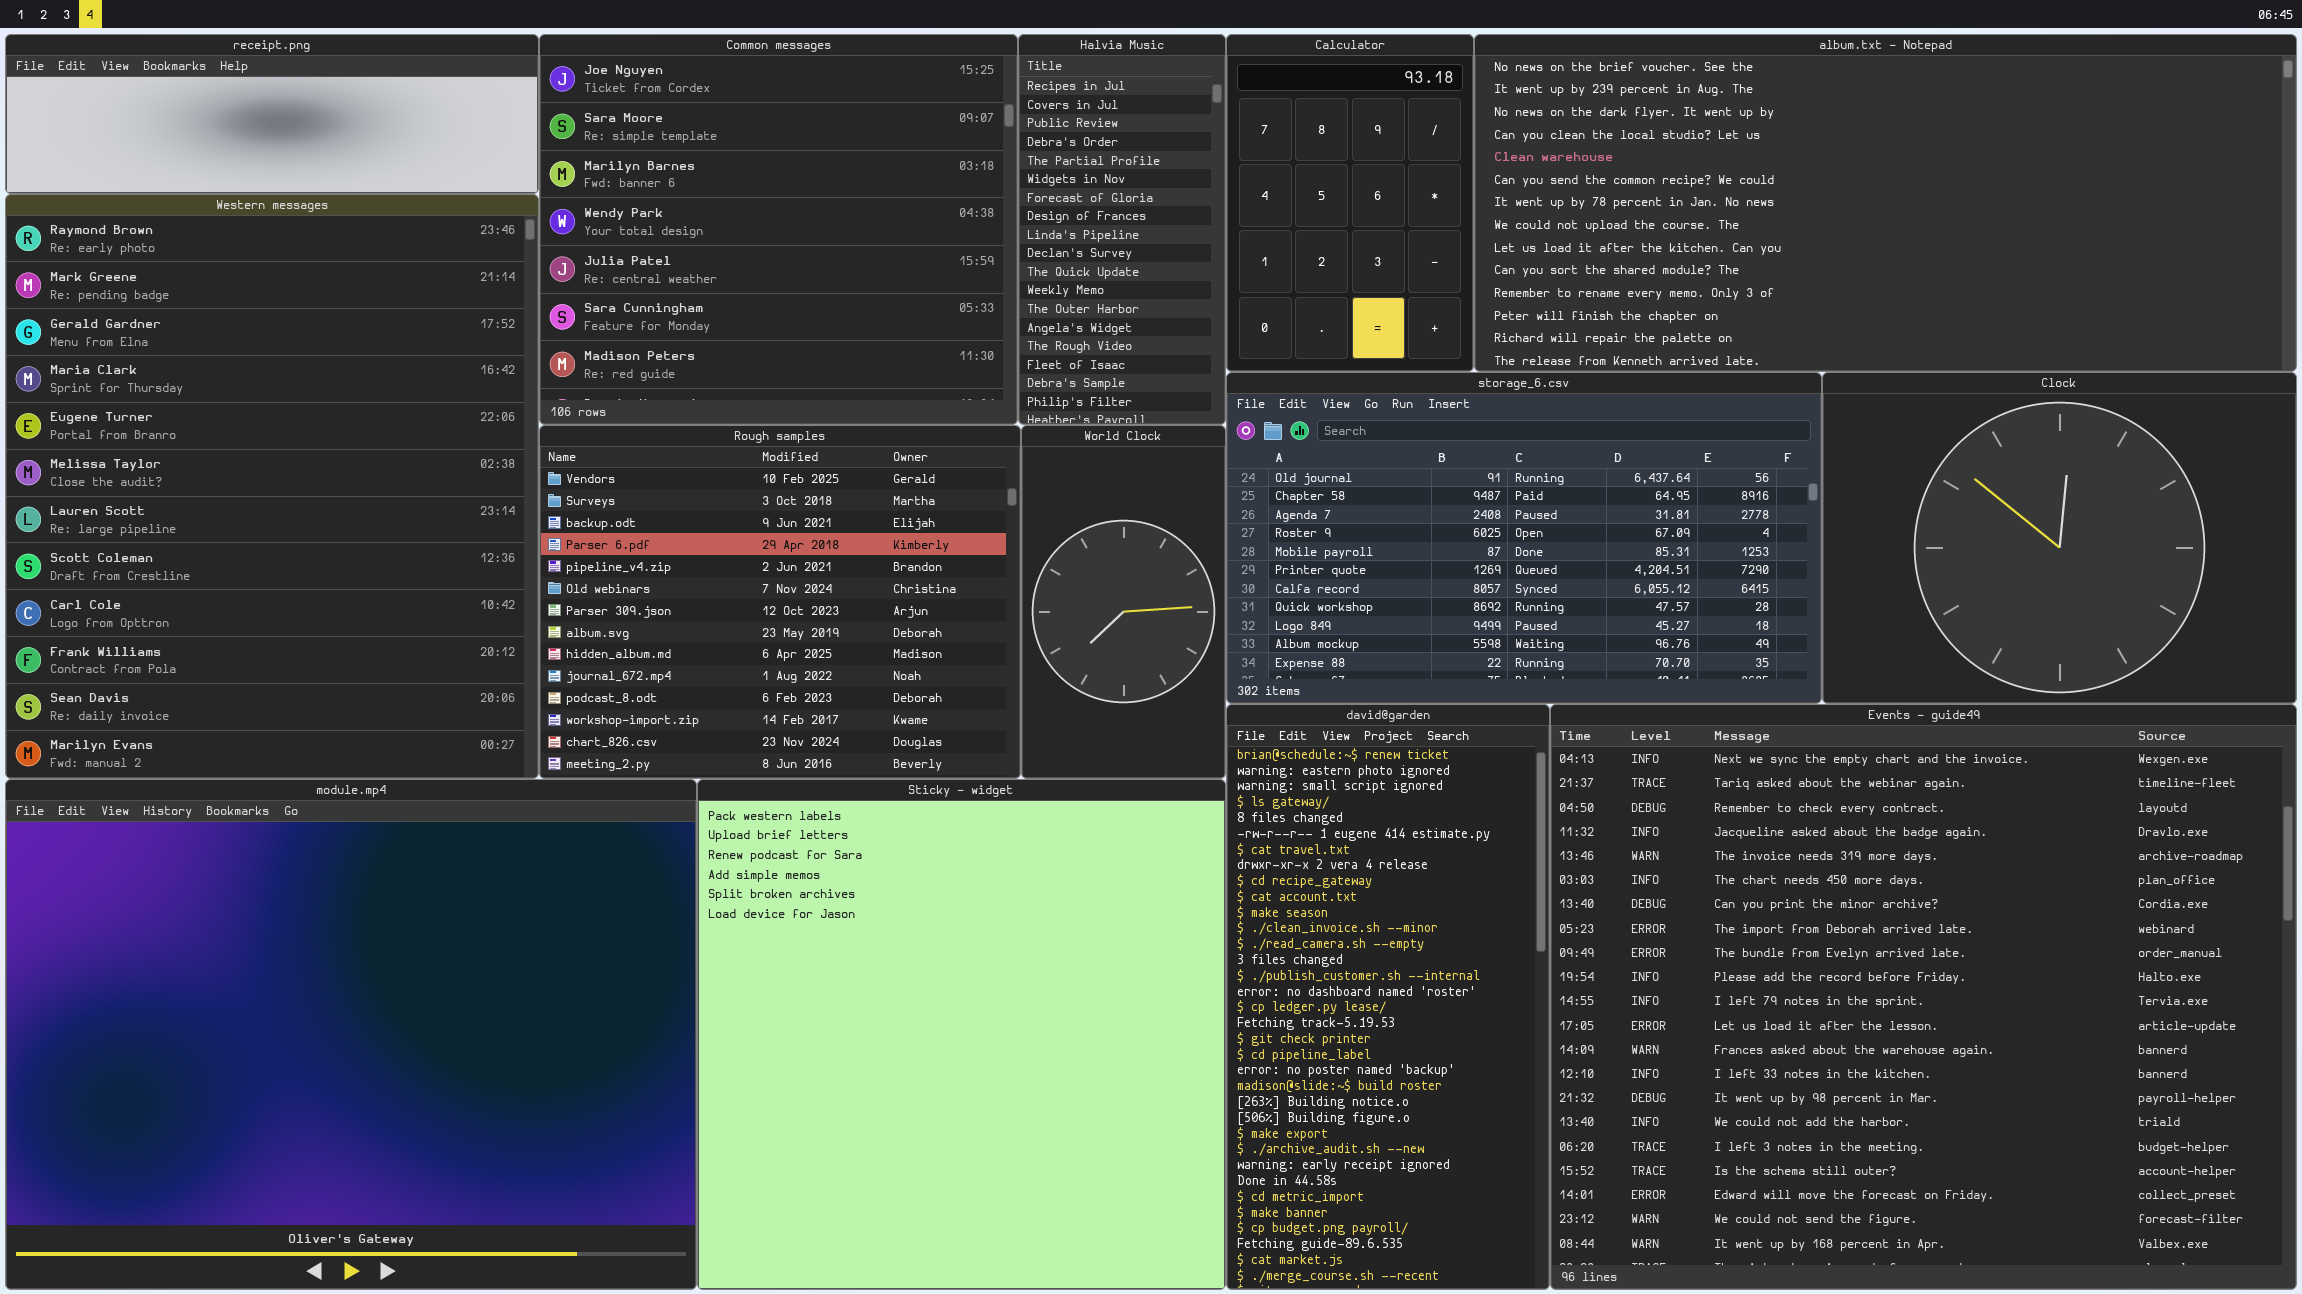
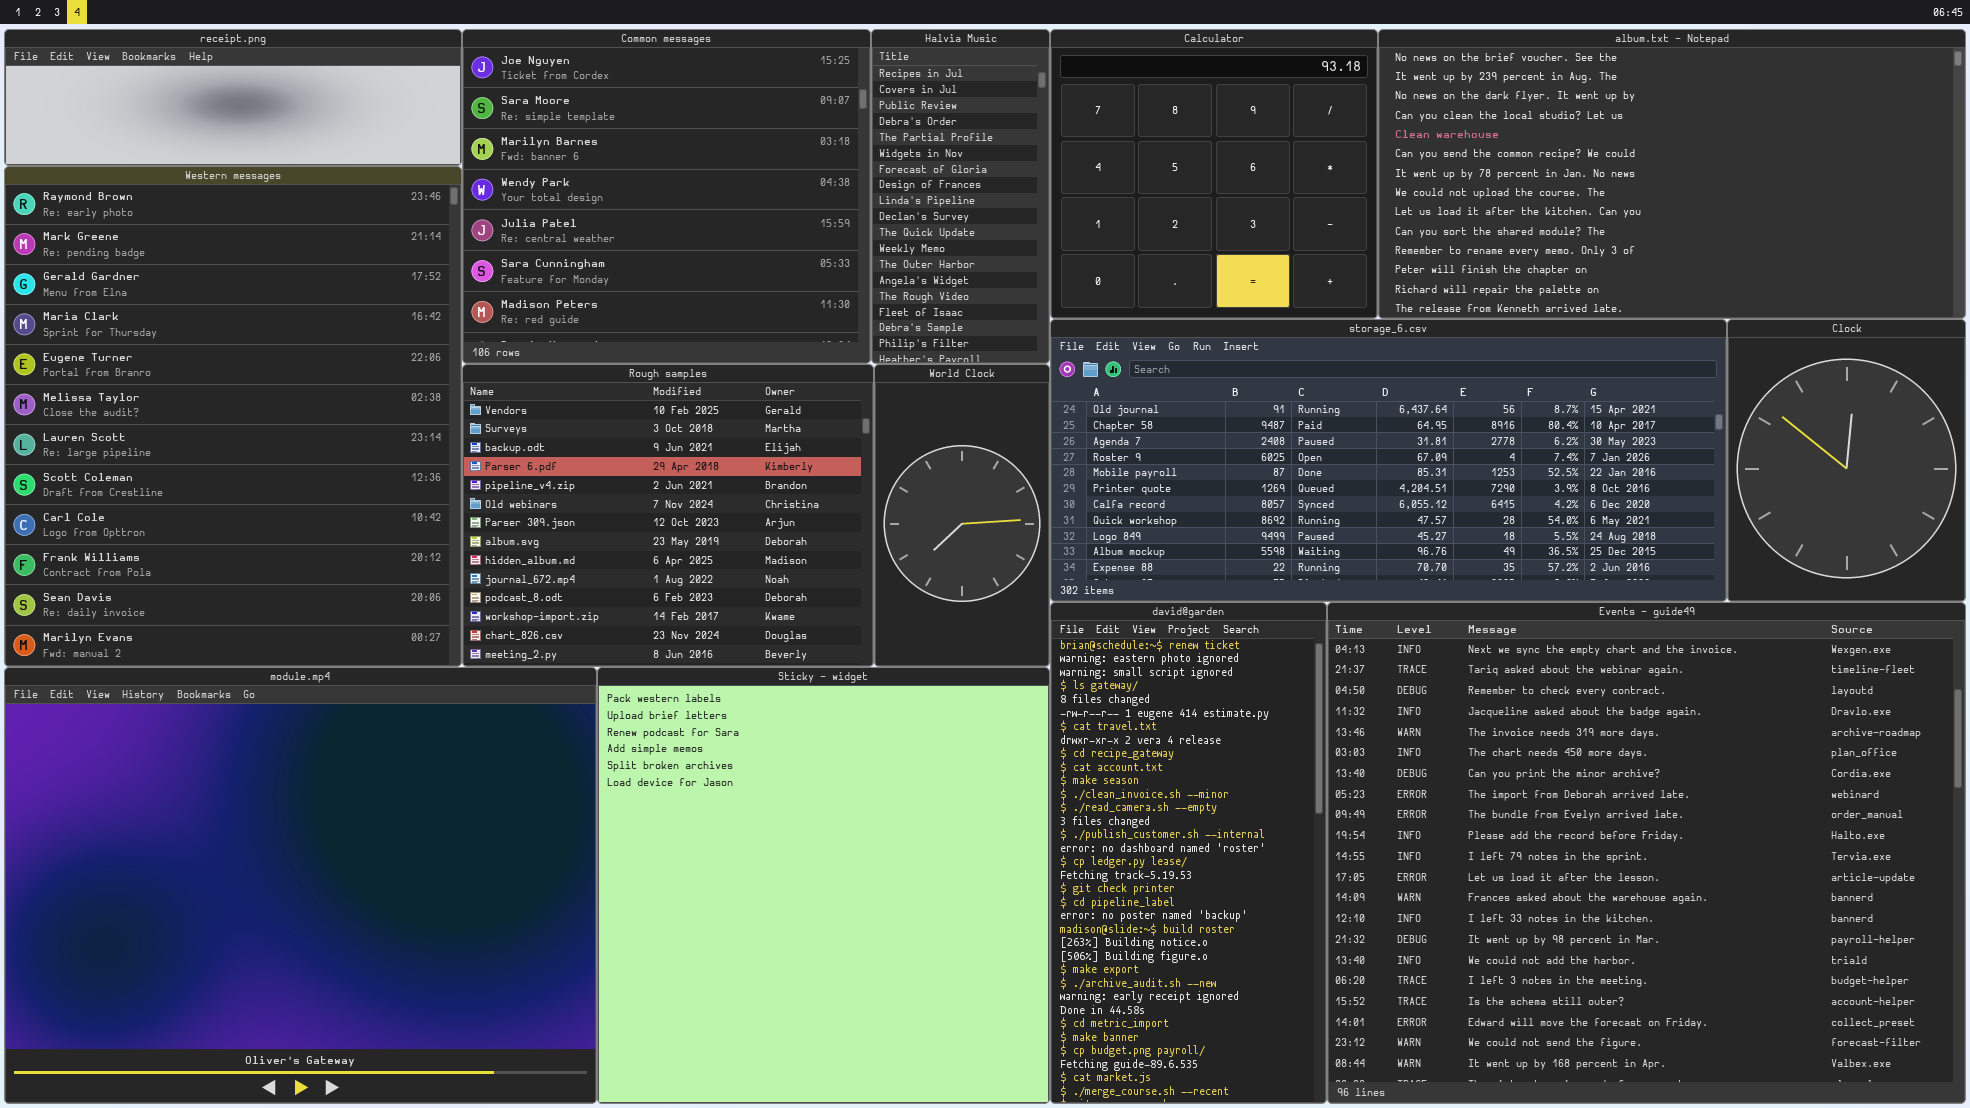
Calculator: [1226,34,1474,372] -> [1050,29,1378,319], resized
album.txt - Notepad: [1474,34,2297,372] -> [1378,29,1966,319], resized
storage_6.csv: [1226,372,1822,704] -> [1050,319,1727,602], resized
Clock: [1822,372,2297,704] -> [1727,319,1966,602], resized

